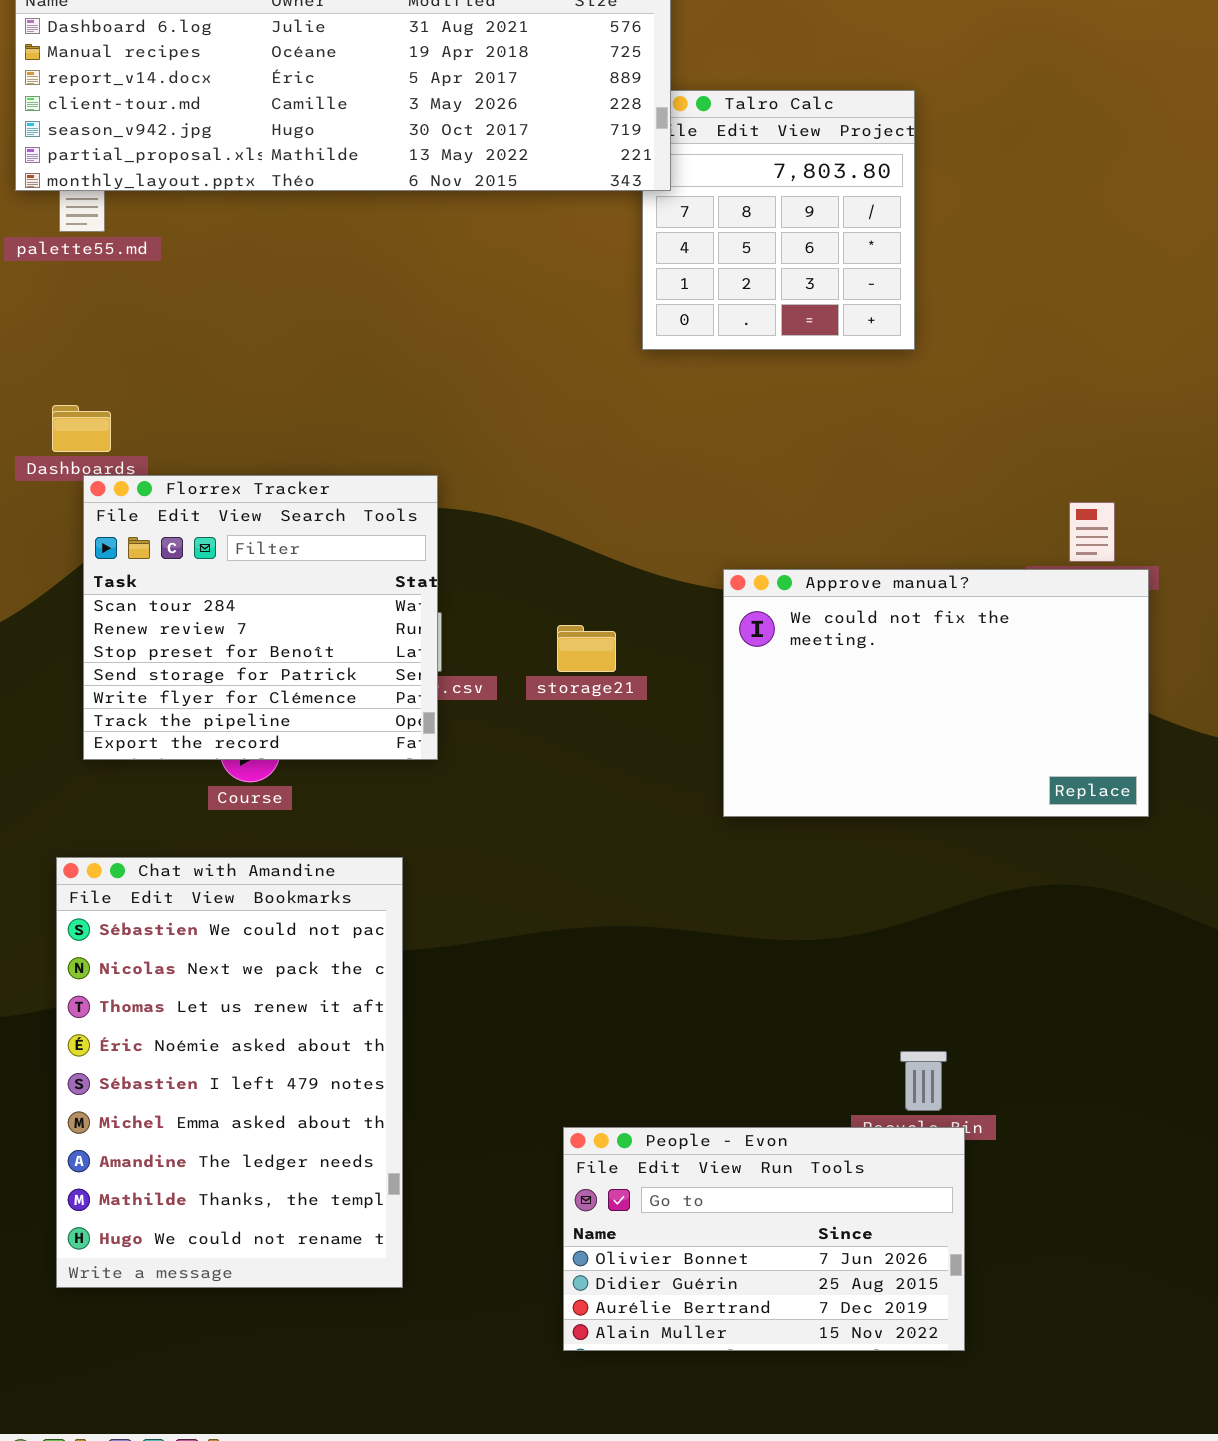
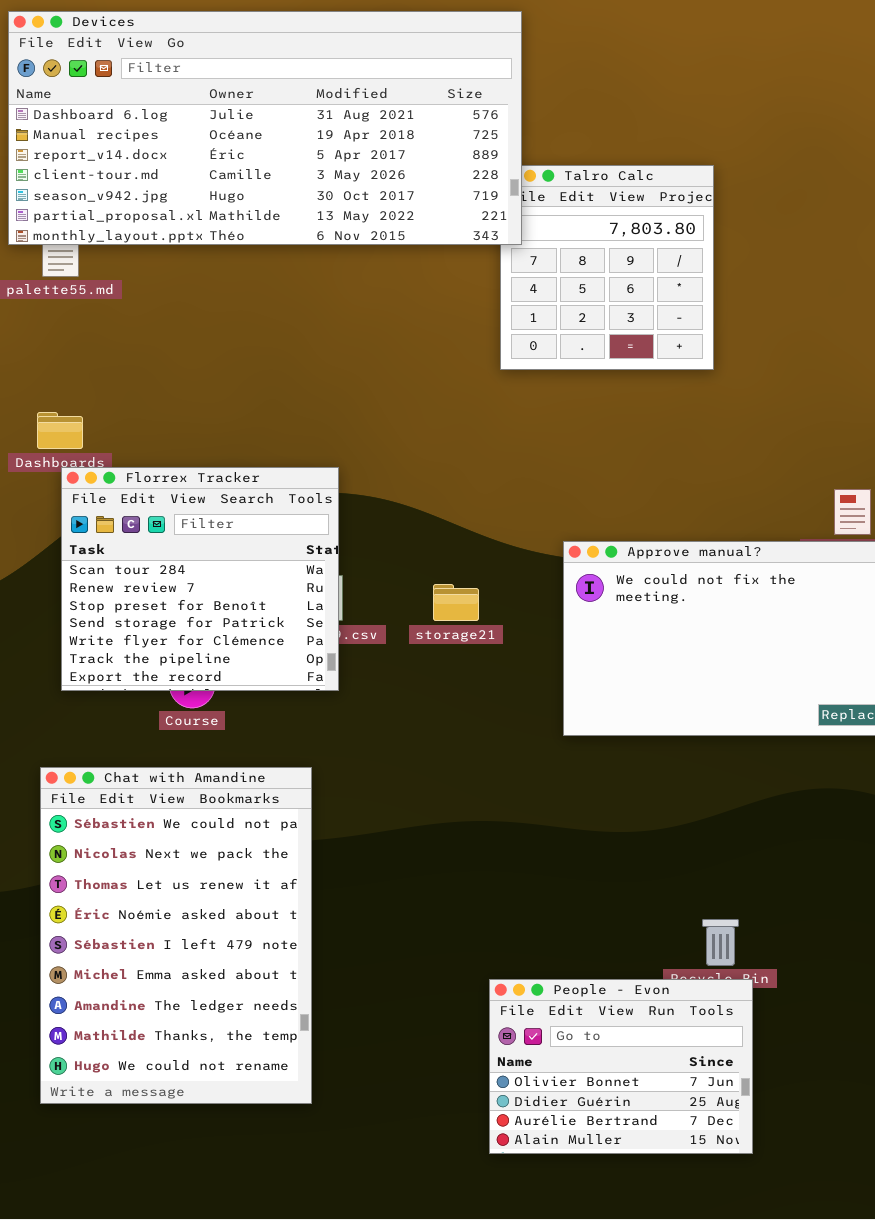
People - Evon: [563,1127,965,1351] -> [489,979,753,1154], resized

